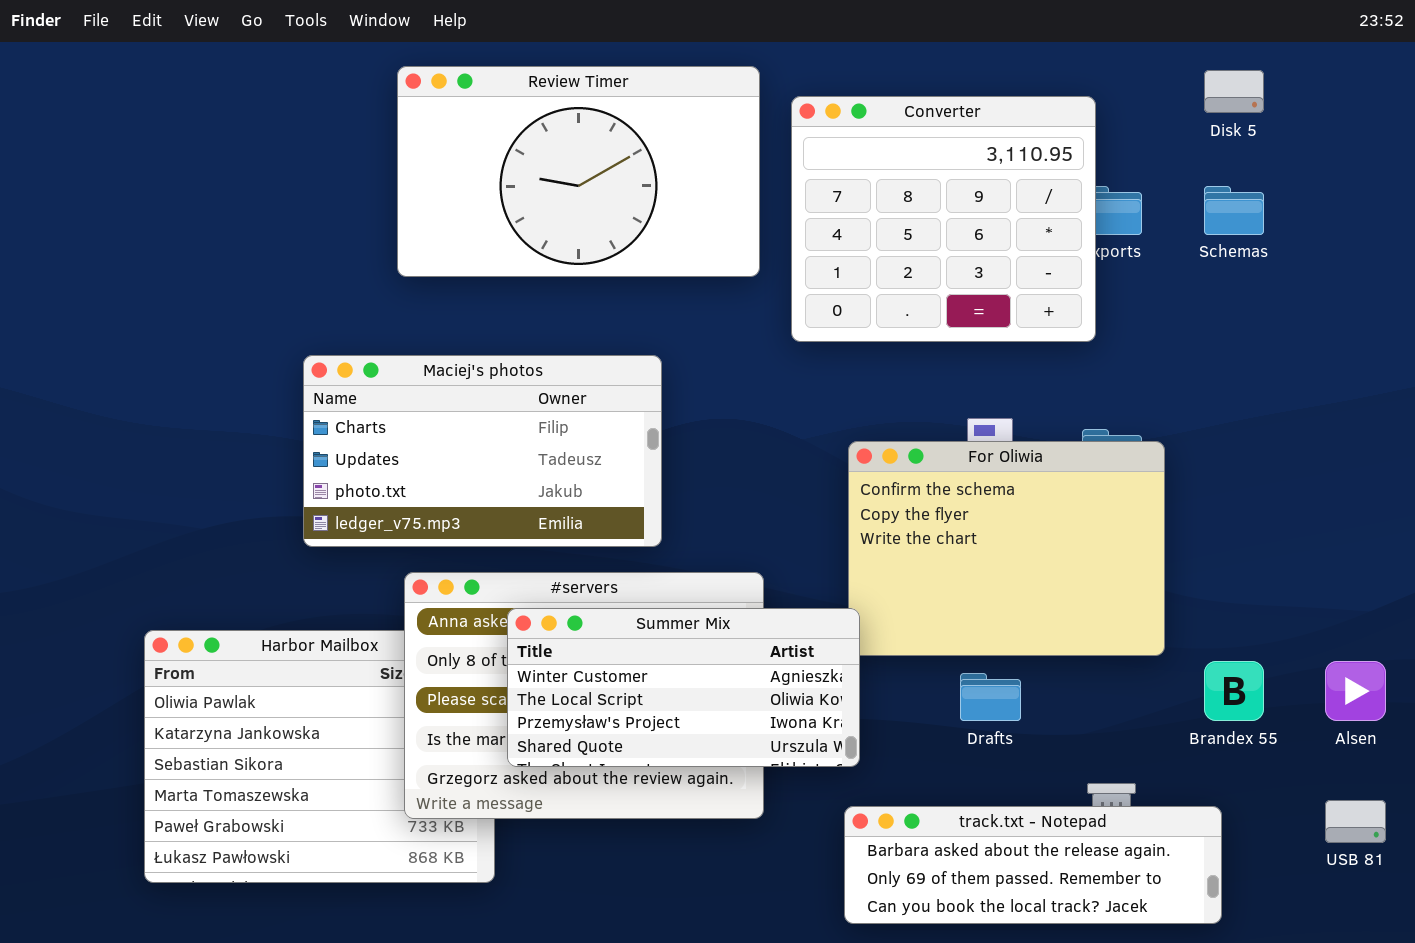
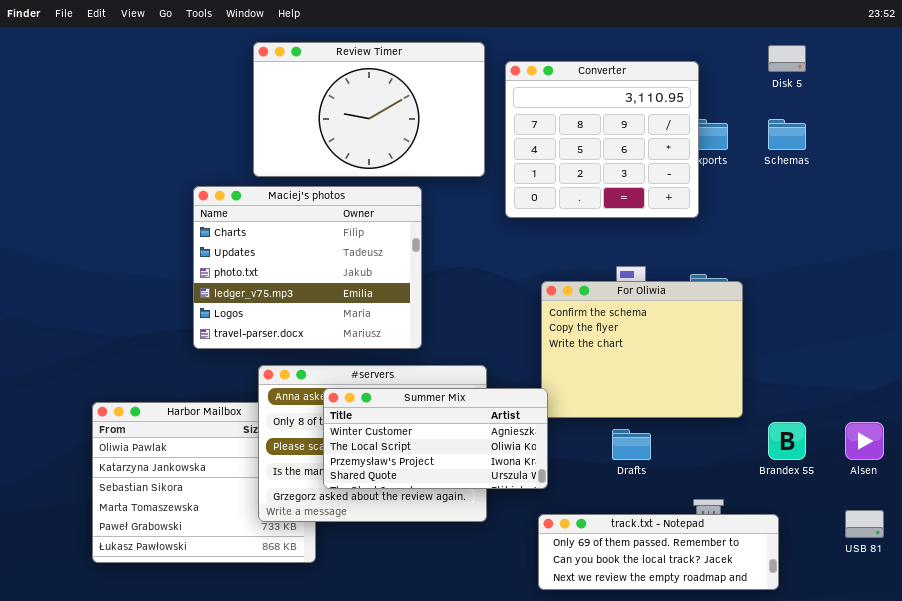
Maciej's photos: [303,355,662,547] -> [193,186,422,349], resized
track.txt - Notepad: [844,806,1222,924] -> [538,514,779,590], scrolled down 1 row

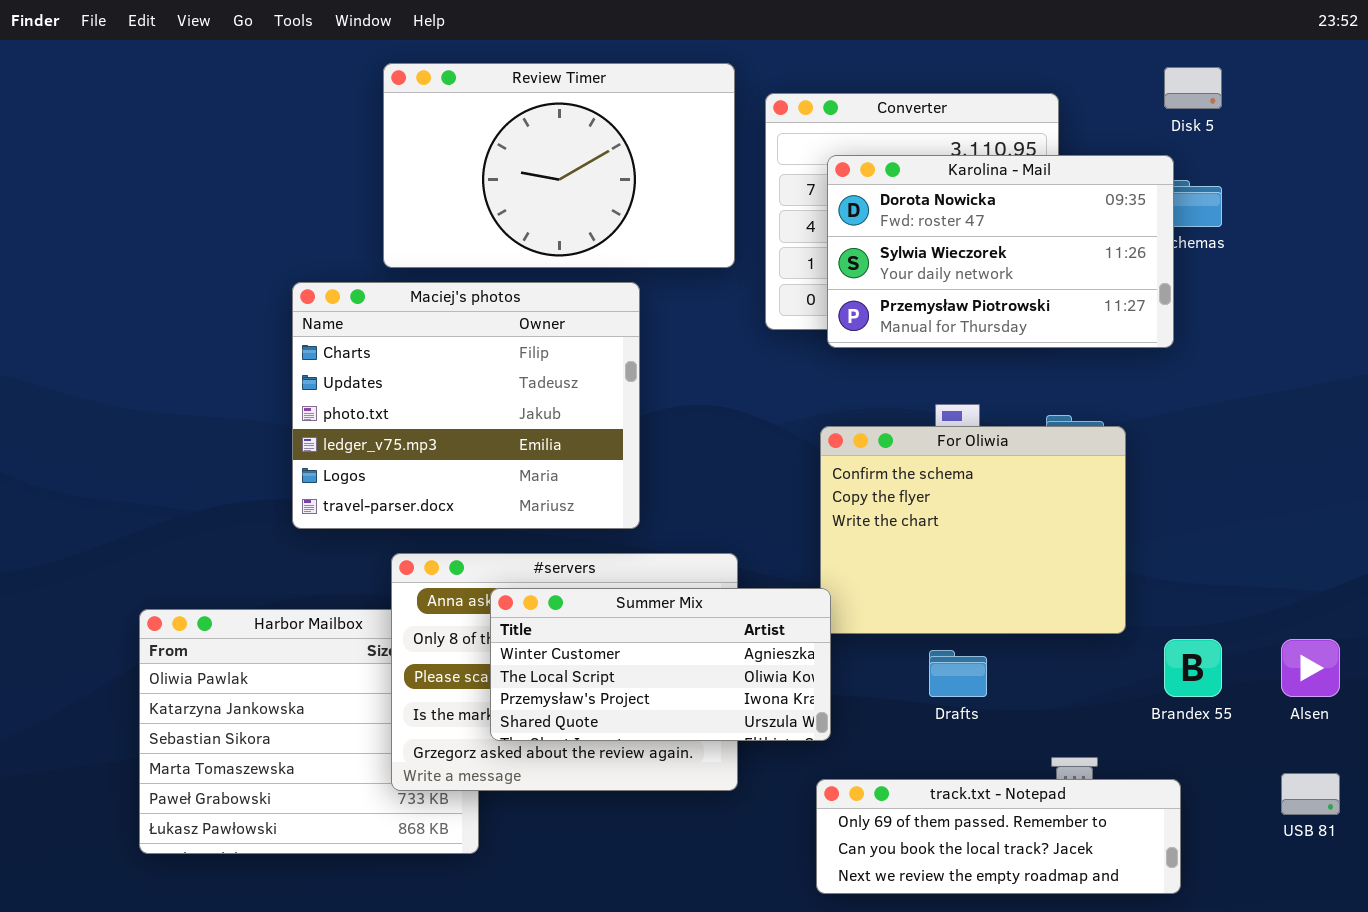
Karolina - Mail: none -> [827,155,1174,348], opened

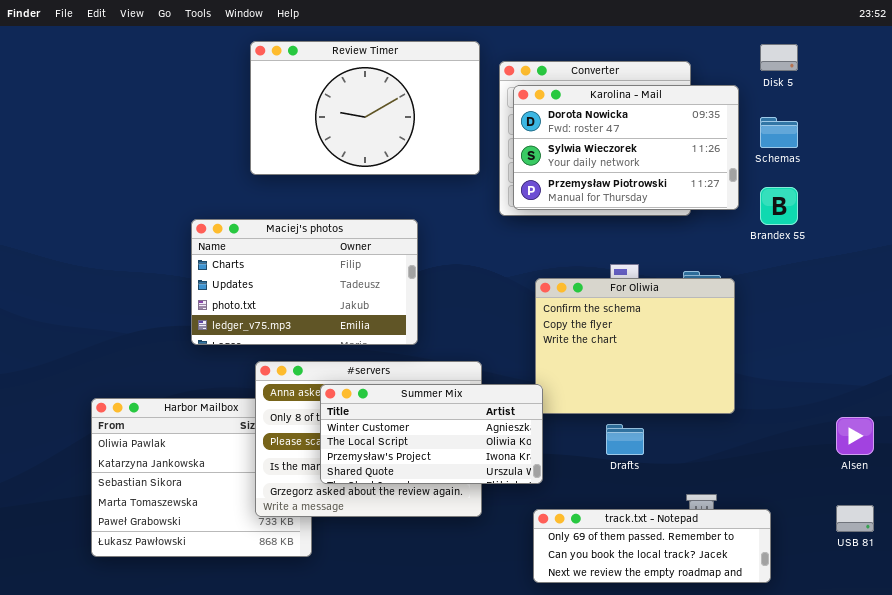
Karolina - Mail: [827,155,1174,348] -> [513,85,739,210], moved
Maciej's photos: [292,282,640,529] -> [191,219,418,345], resized
Brandex 55: [1164,639,1222,697] -> [760,187,798,225], moved

